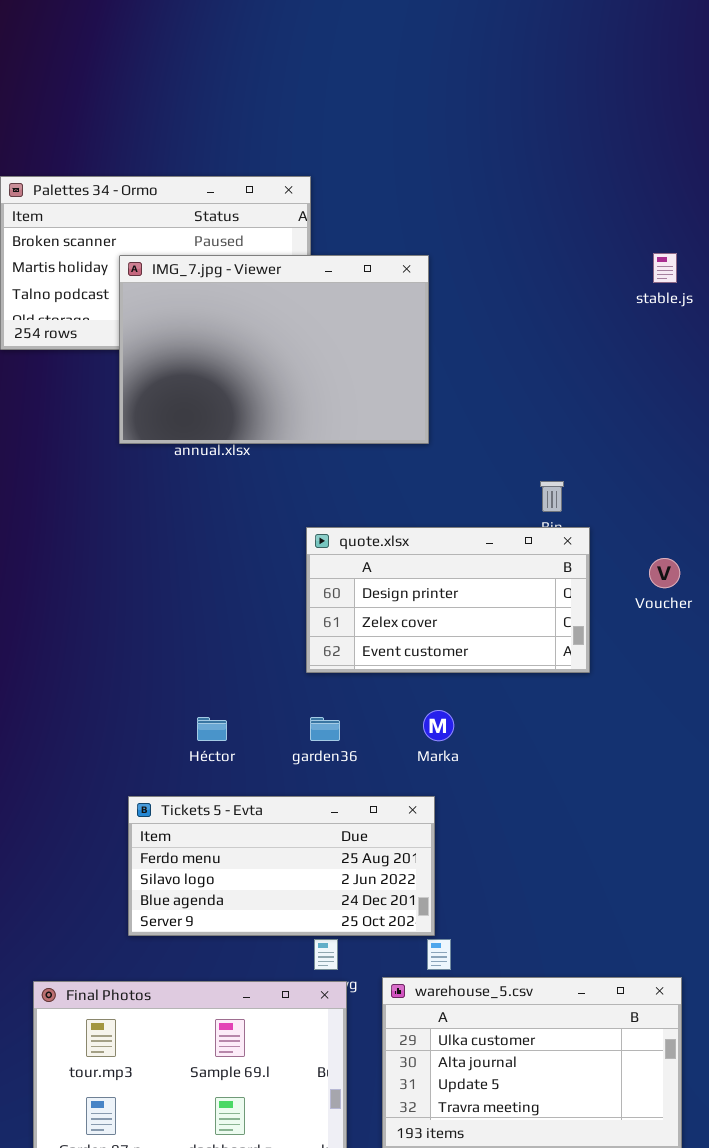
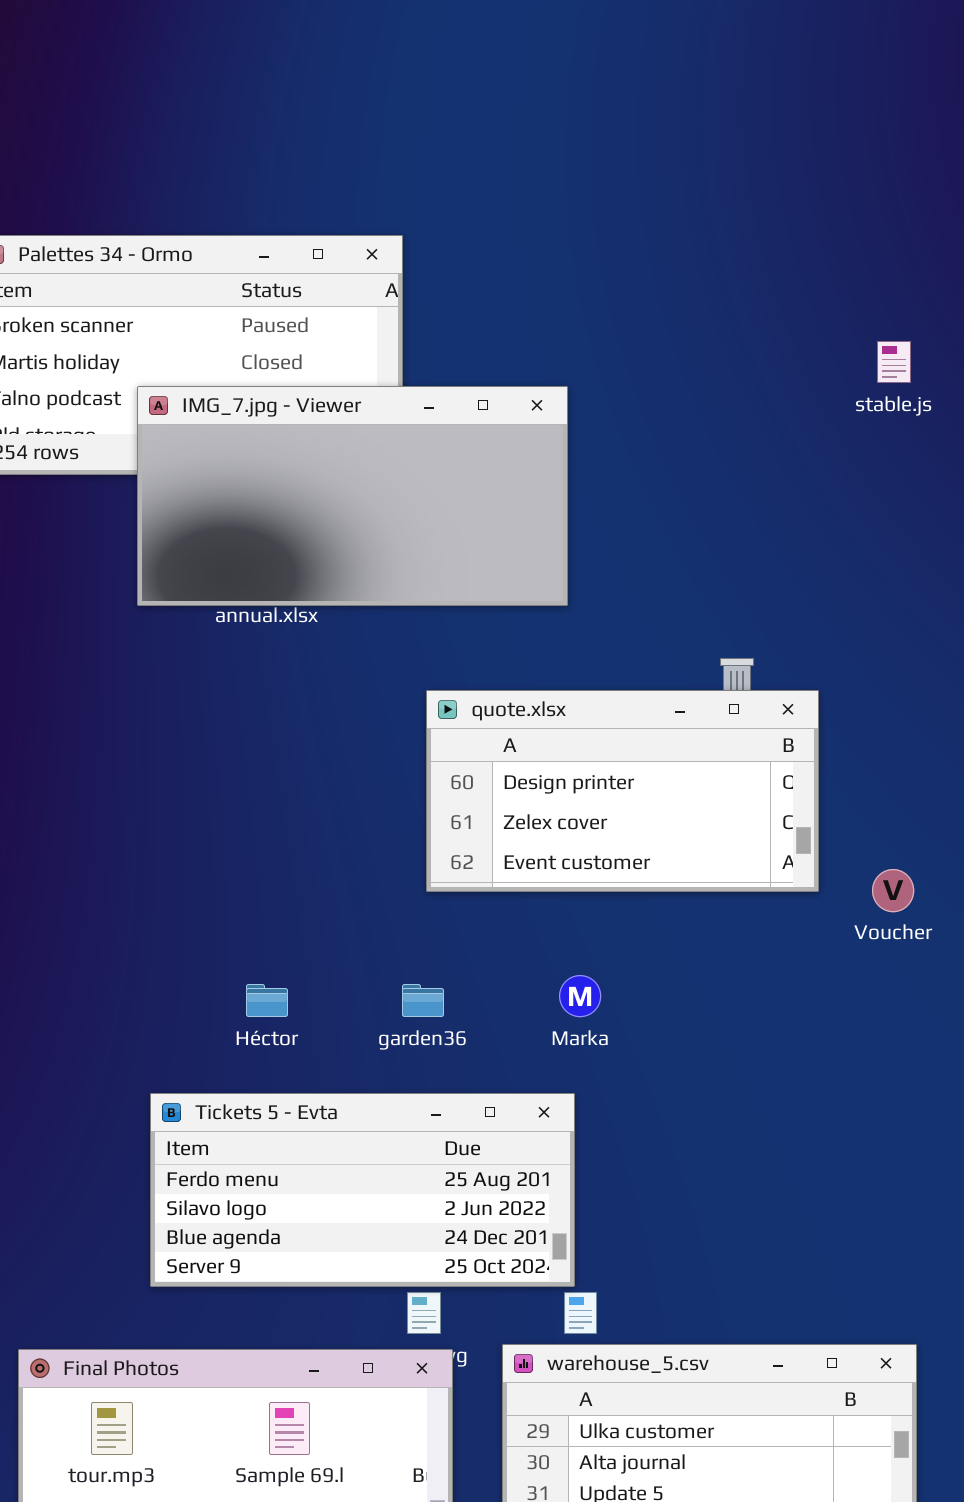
IMG_7.jpg - Viewer: [119,255,429,444] -> [137,386,568,606], resized
quote.xlsx: [306,527,590,673] -> [426,690,819,892], moved
Voucher: [649,558,680,588] -> [872,869,914,912], moved

